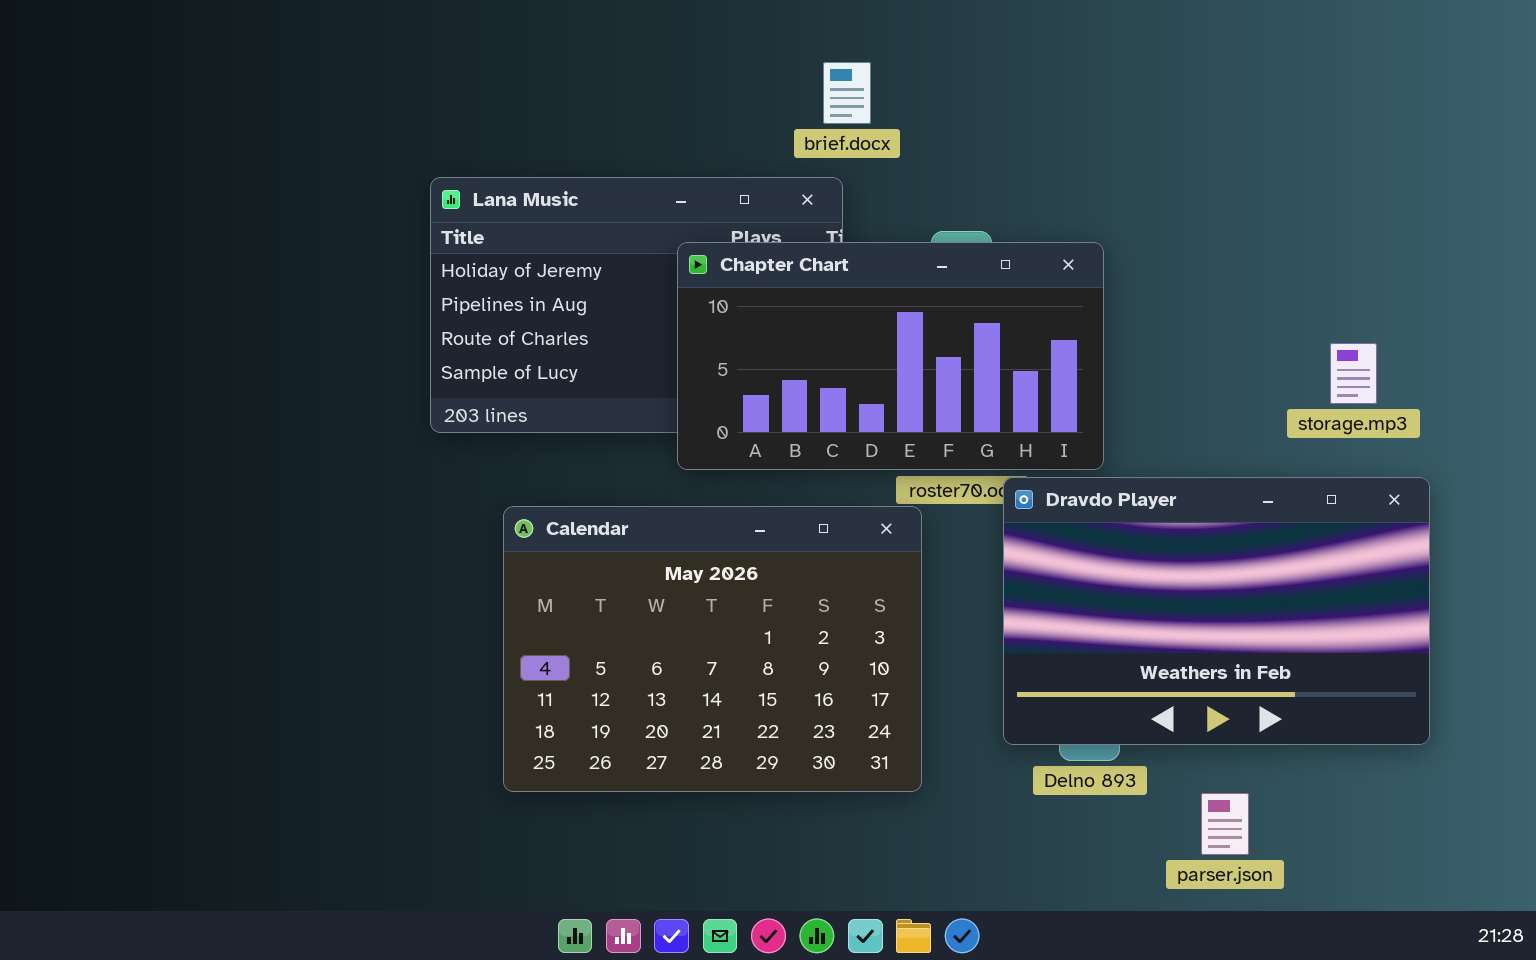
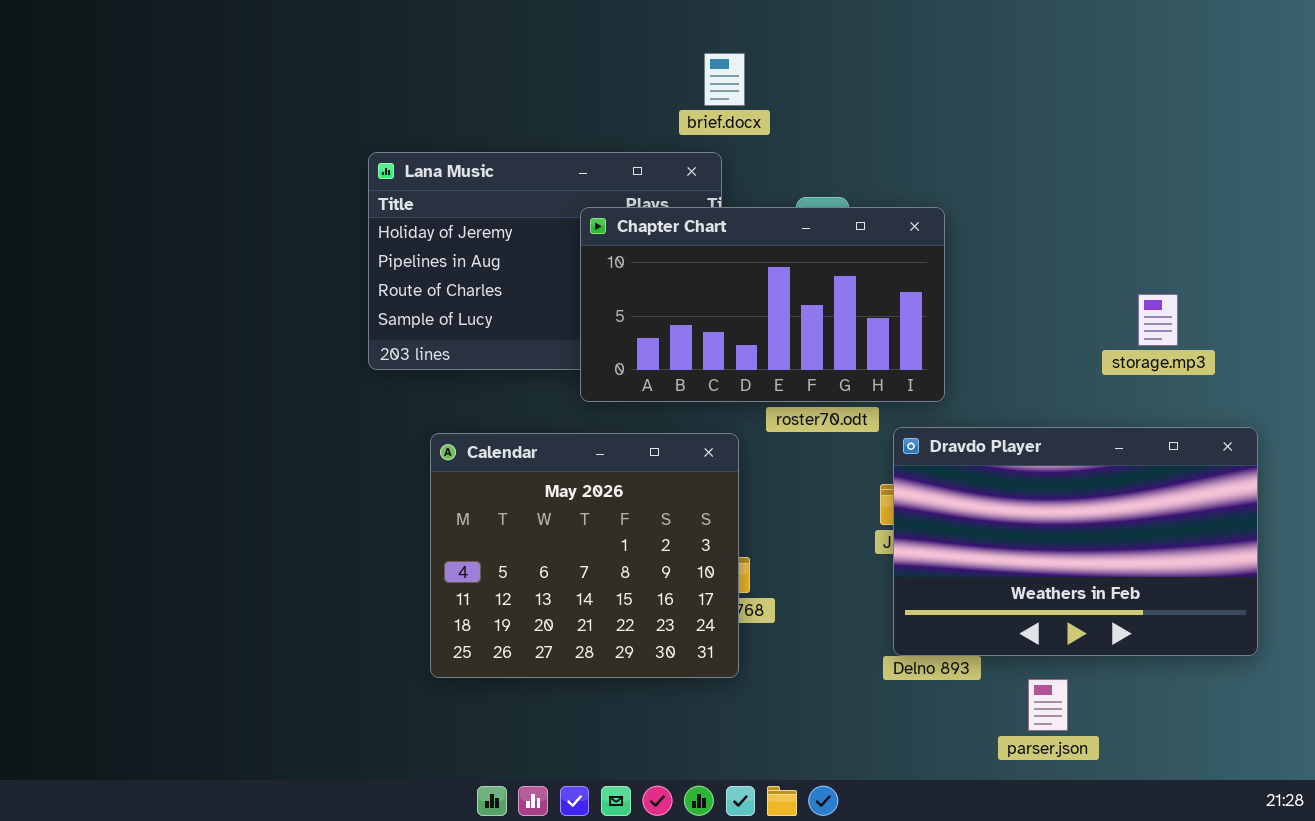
Dravdo Player: [1003,477,1430,745] -> [893,427,1258,656], moved
Calendar: [503,506,922,792] -> [430,433,739,678], resized

